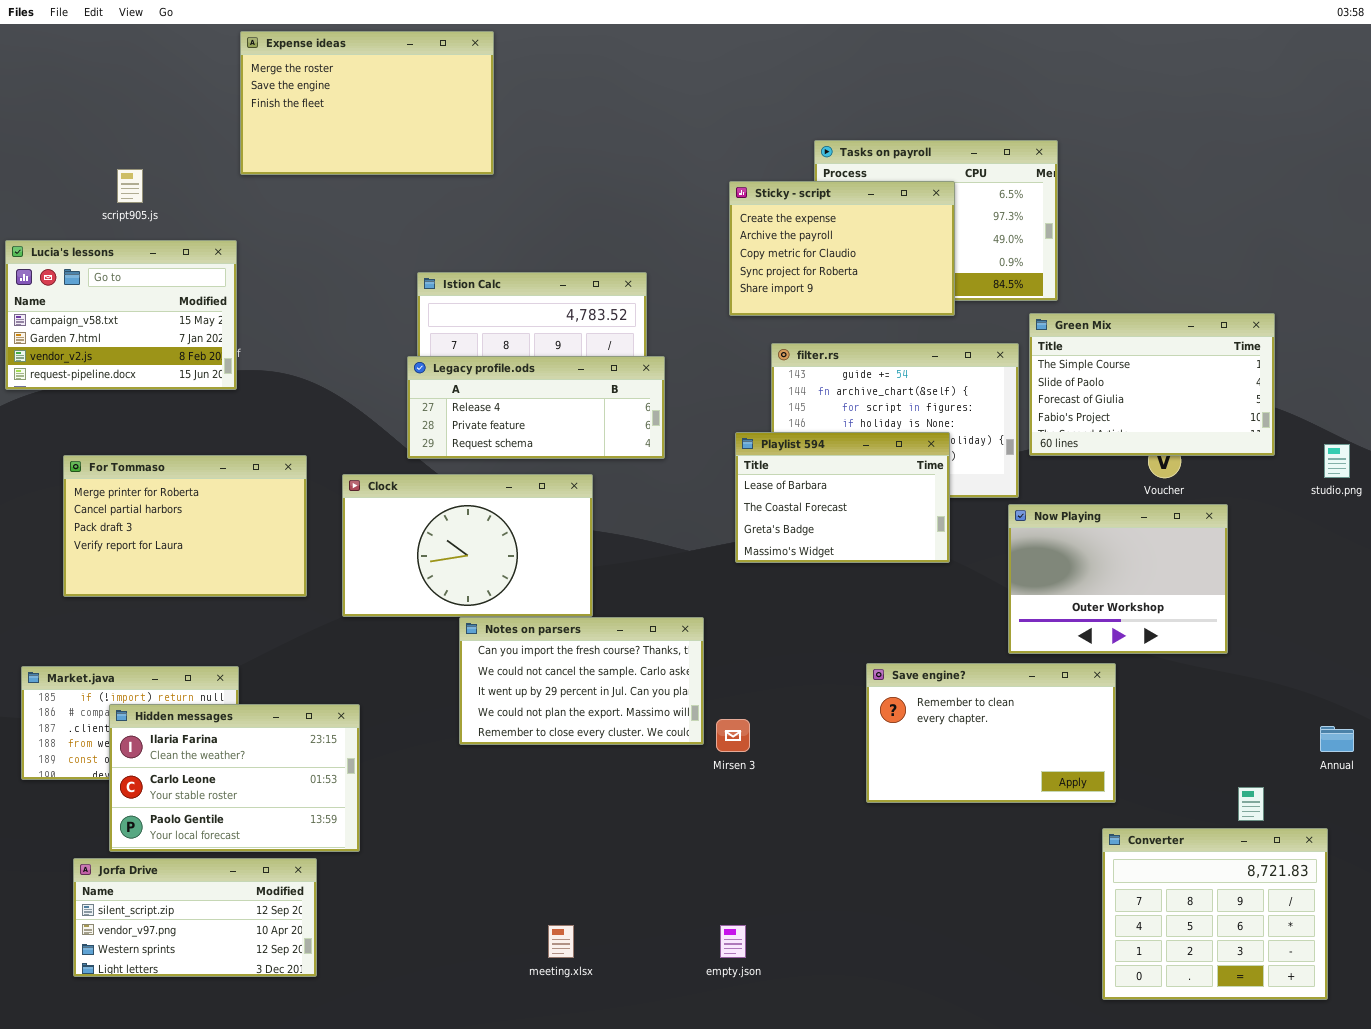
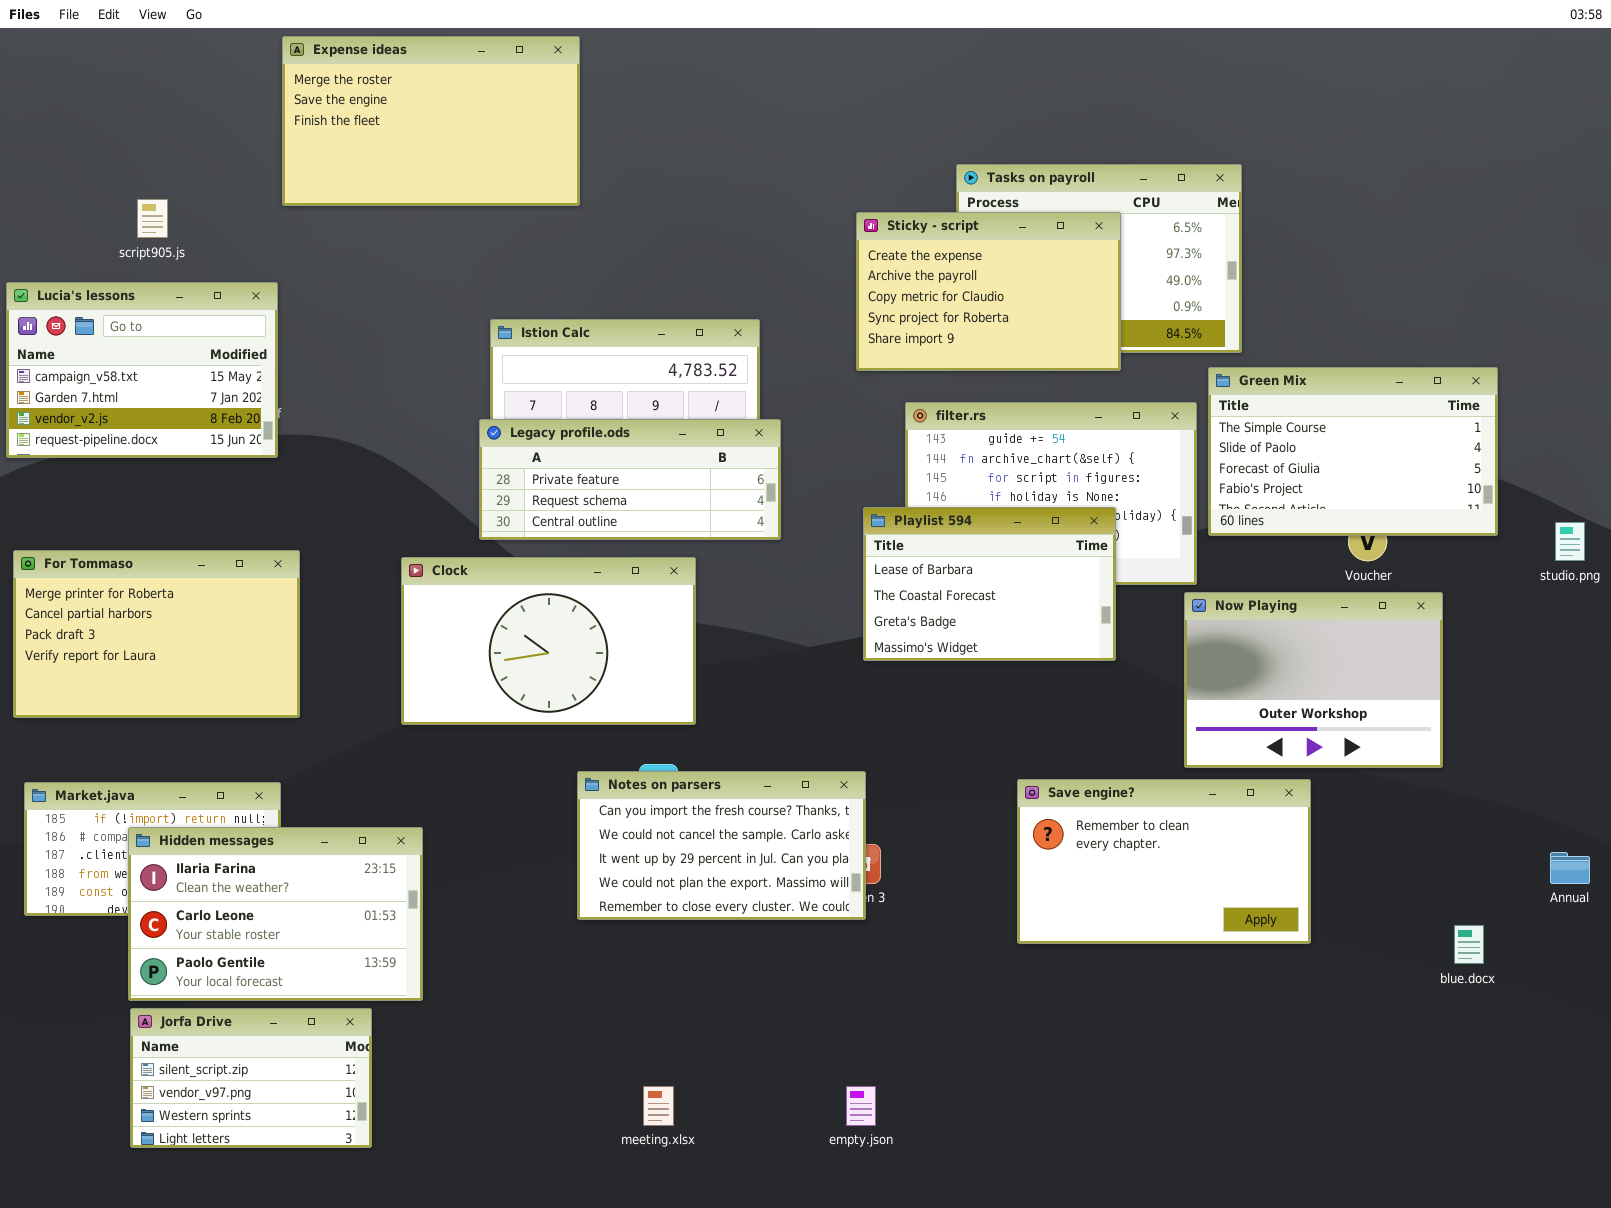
Legacy profile.ods: [407,356,665,459] -> [479,419,781,540], scrolled down 1 row
For Tommaso: [63,455,307,597] -> [13,550,300,718], moved
Notes on parsers: [459,617,704,745] -> [577,771,866,920], moved
Converter: [1102,828,1328,1000] -> none, closed
Jorfa Drive: [73,858,317,977] -> [130,1008,372,1148], resized

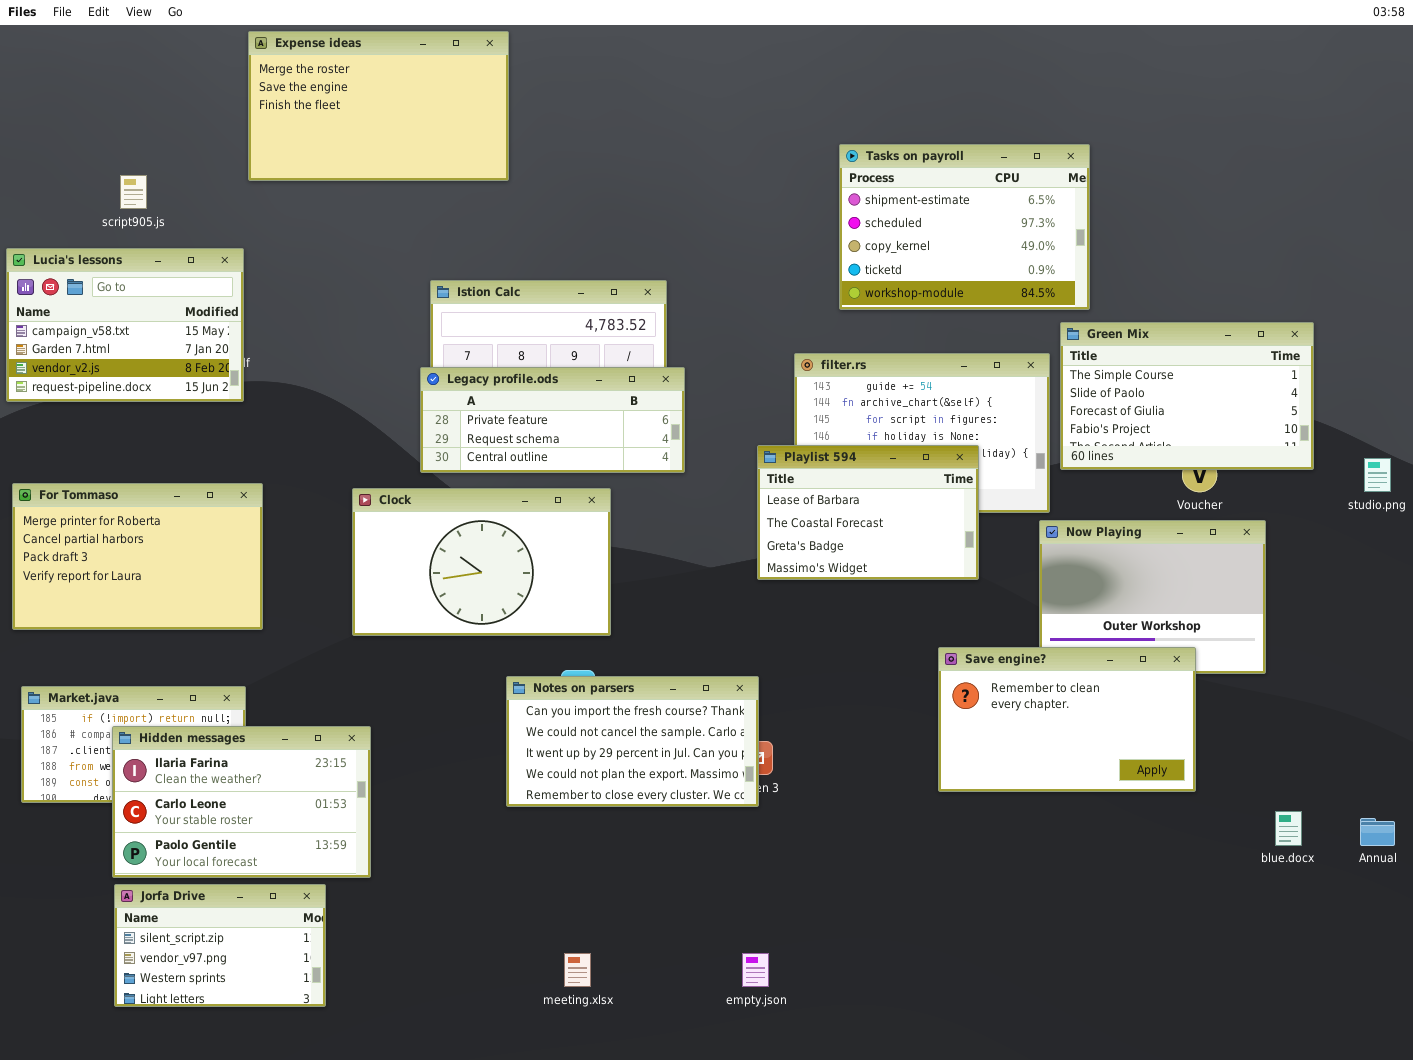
Sticky - script: [856,212,1121,371] -> none, closed
Save engine?: [1017,779,1311,944] -> [938,647,1196,792], moved
Annual: [1550,852,1590,884] -> [1360,818,1395,846], moved

